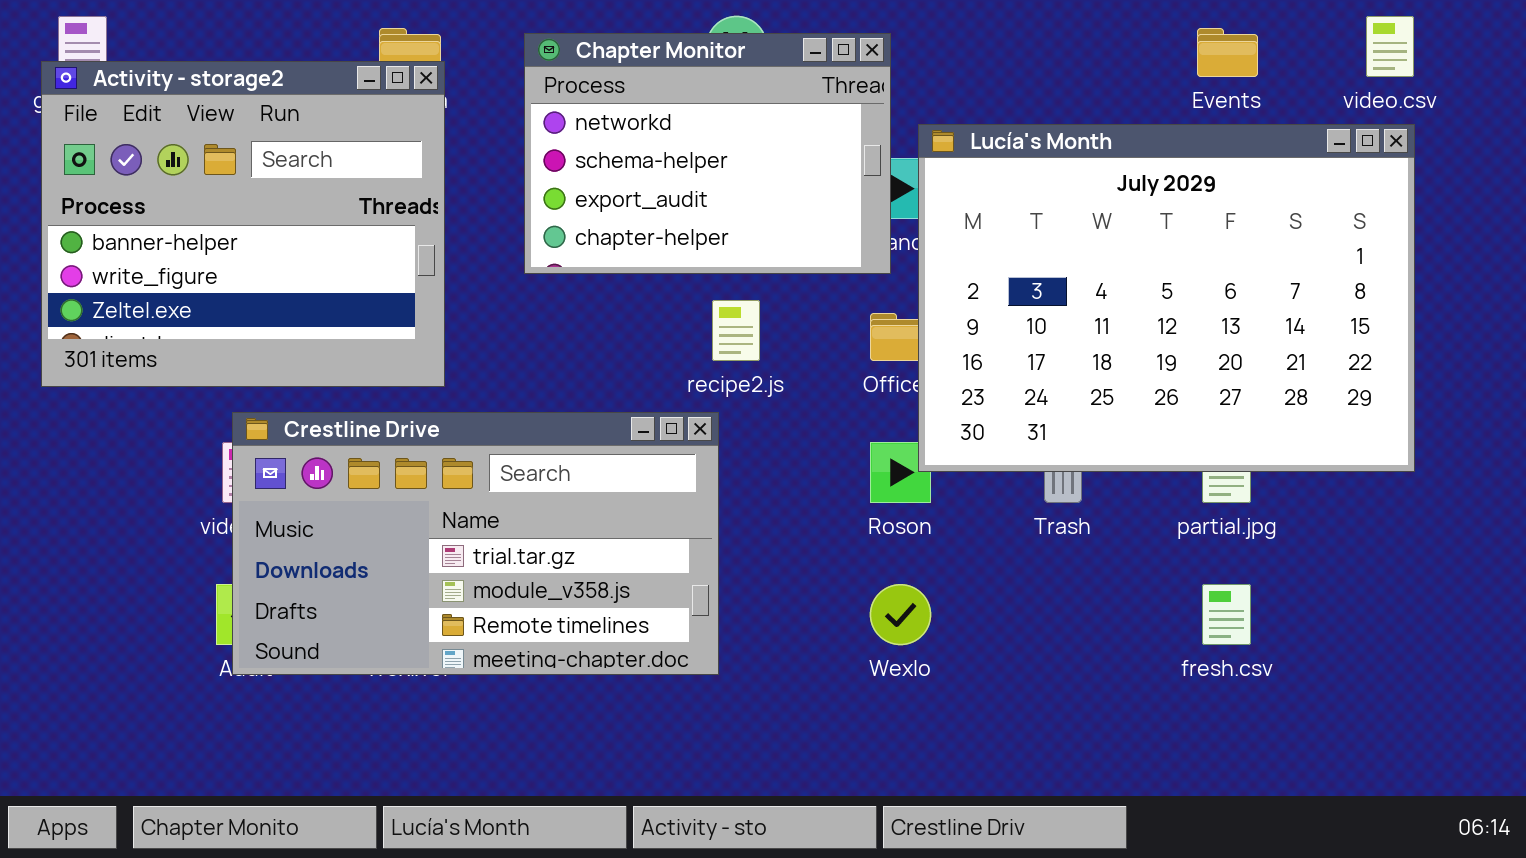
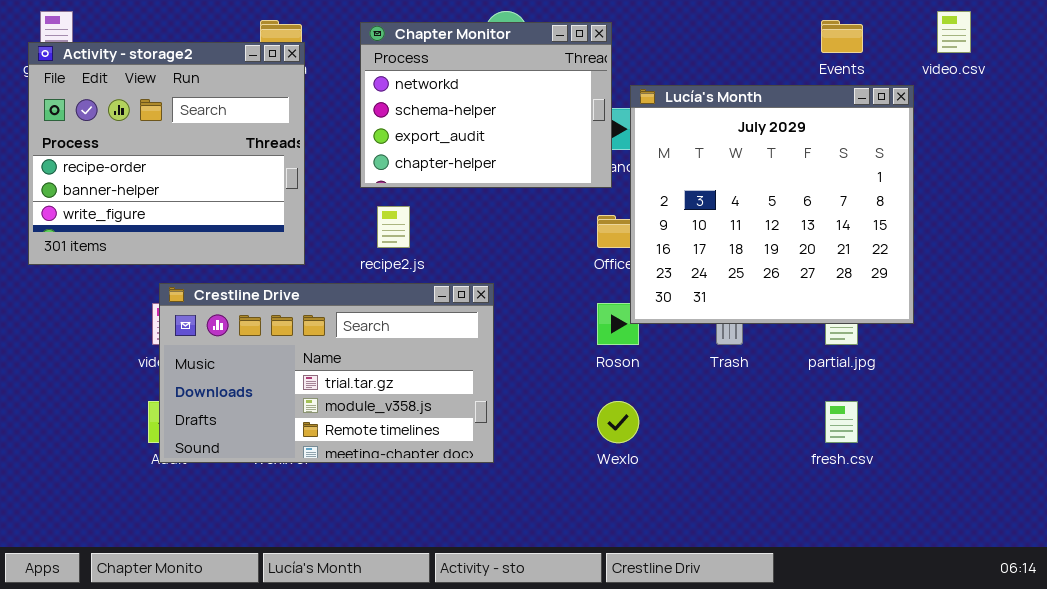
Activity - storage2: [41,61,445,387] -> [28,42,305,265], scrolled up 1 row
Lucía's Month: [918,124,1415,472] -> [630,85,914,324], resized
recipe2.js: [712,300,760,361] -> [377,206,410,248], moved

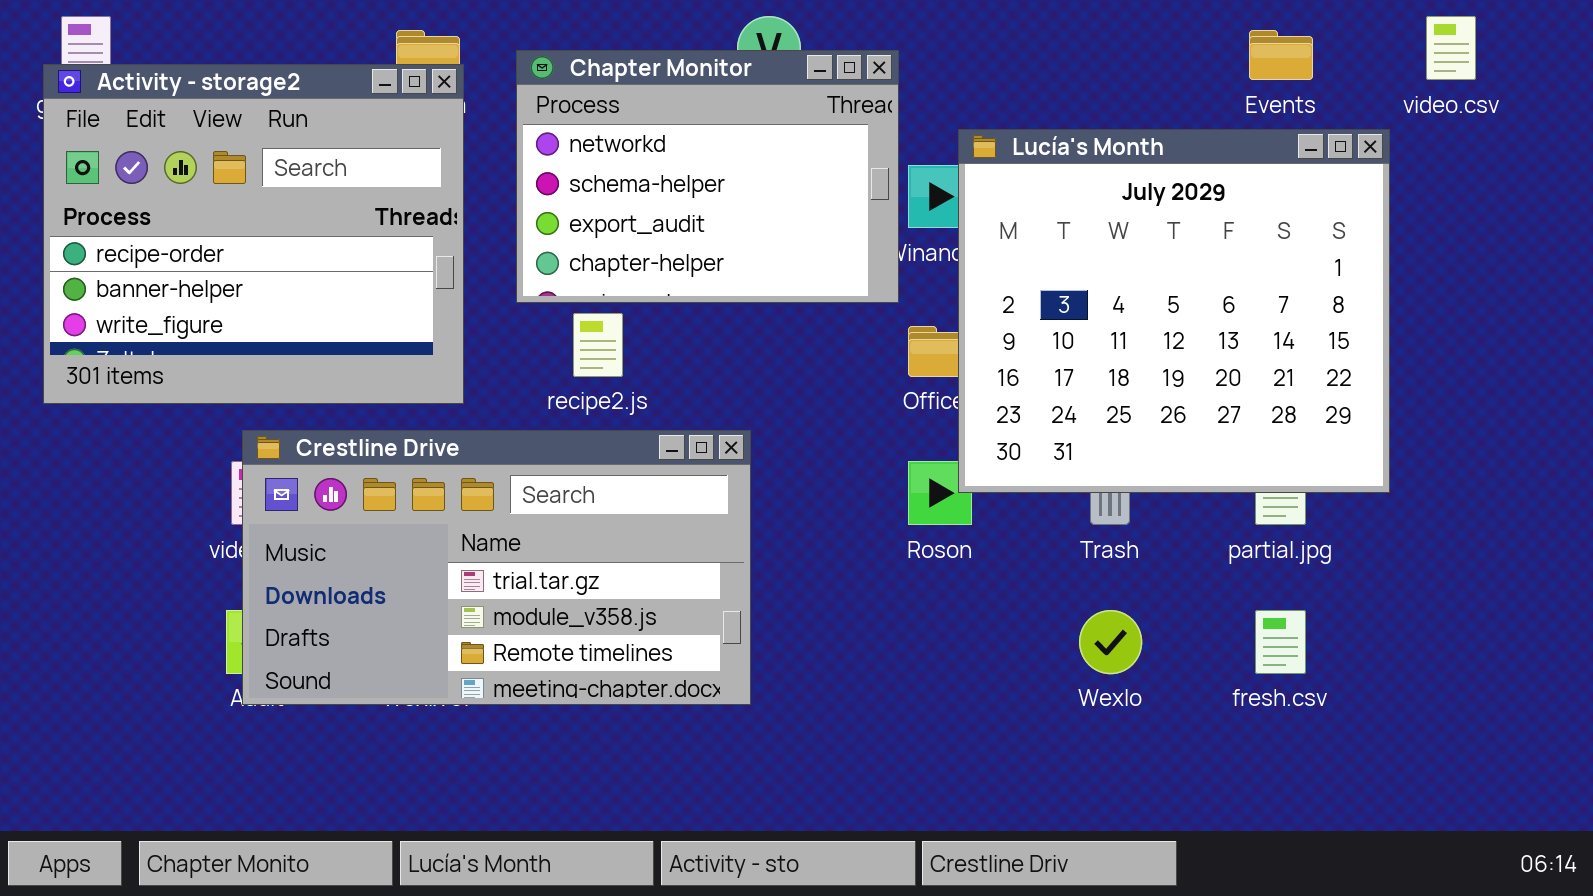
Chapter Monitor: [360,22,612,188] -> [516,50,899,303], moved
Wexlo: [597,401,639,443] -> [1079,610,1142,674], moved

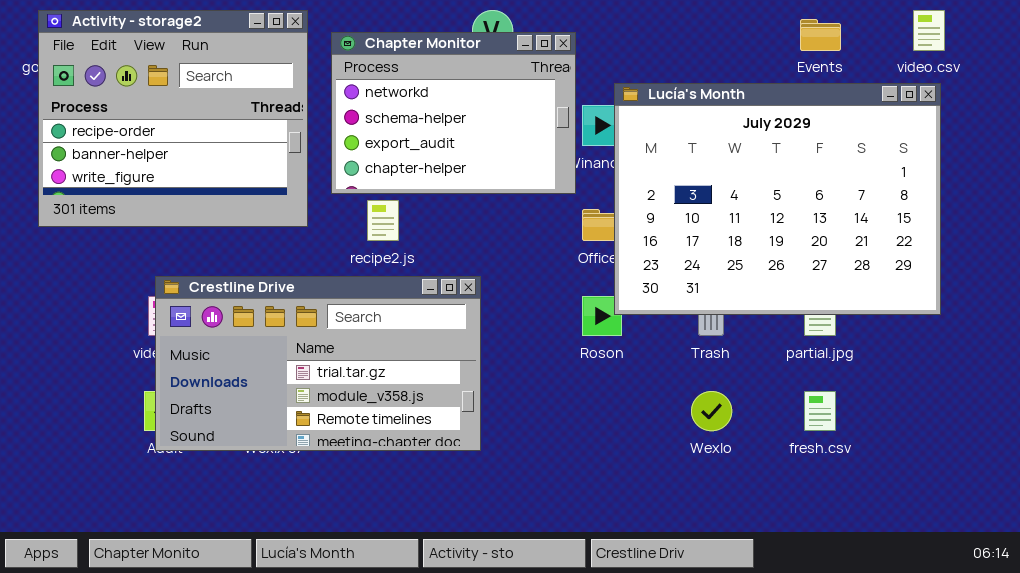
Activity - storage2: [43,64,464,404] -> [38,10,308,227], moved
Lucía's Month: [958,129,1390,493] -> [614,83,941,315], resized

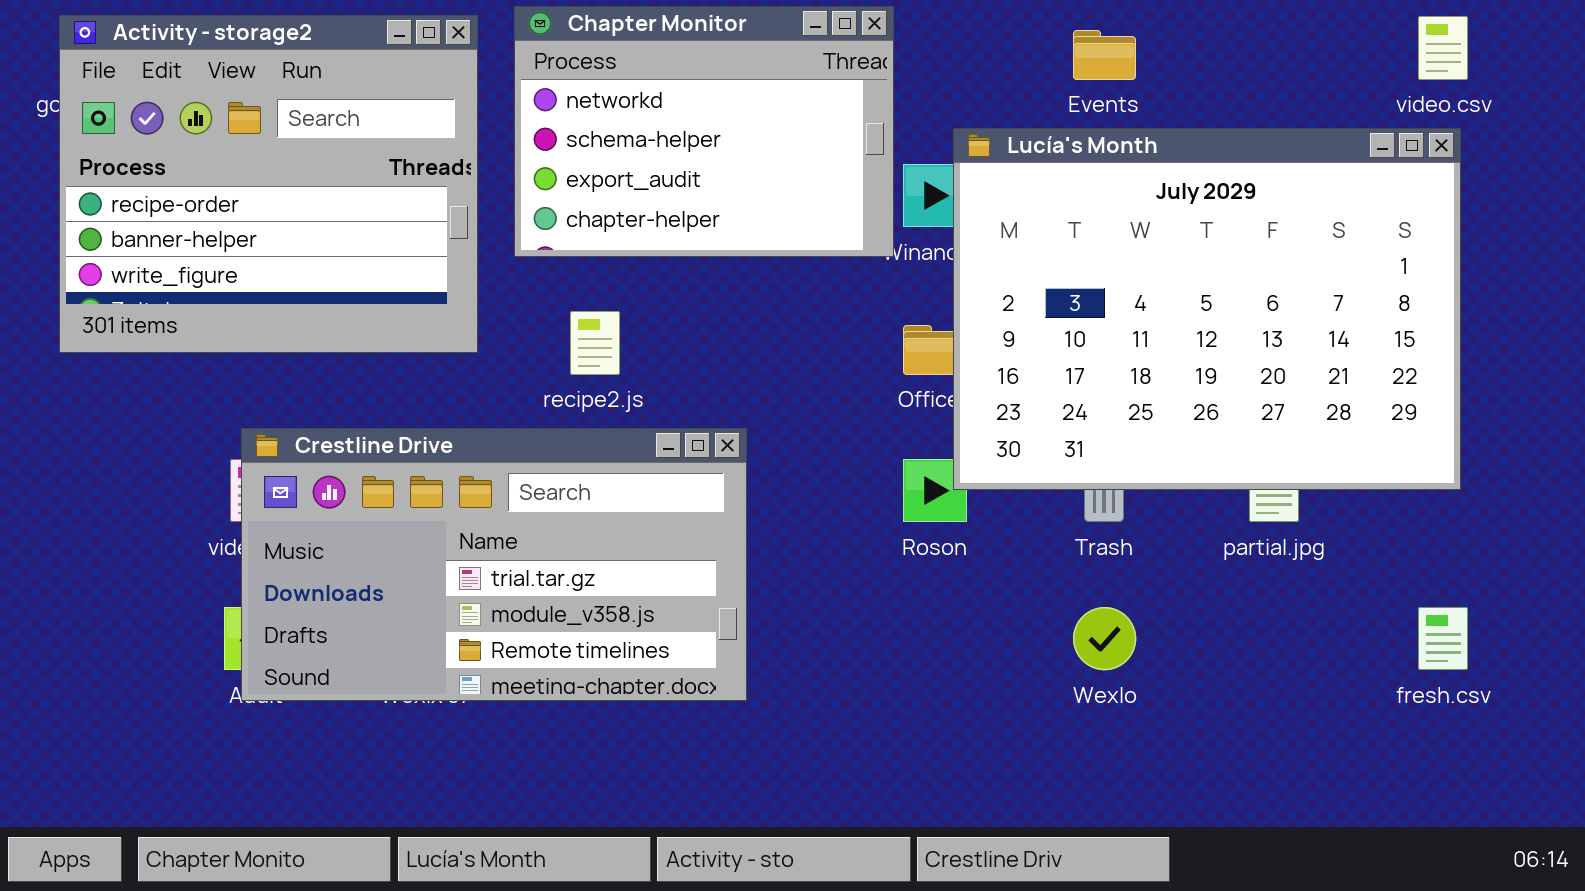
Events: [800,19,841,51] -> [1073,30,1136,80], moved
Chapter Monitor: [331,32,576,194] -> [514,6,894,257], moved
fresh.csv: [804,391,836,431] -> [1418,607,1468,670], moved

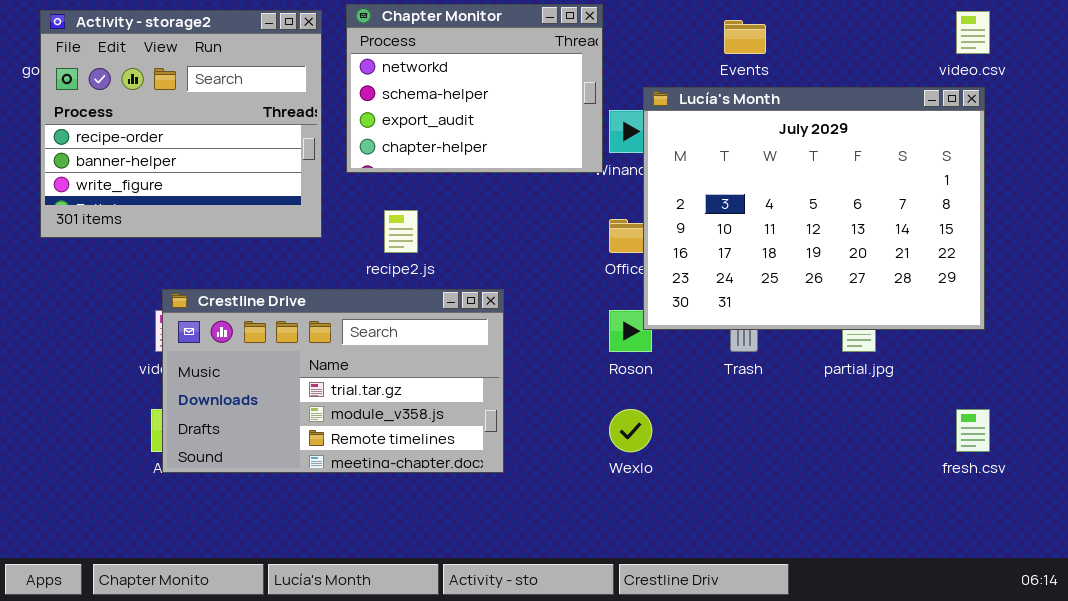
Wexlo: [1073,607,1136,670] -> [609,409,652,452], moved

